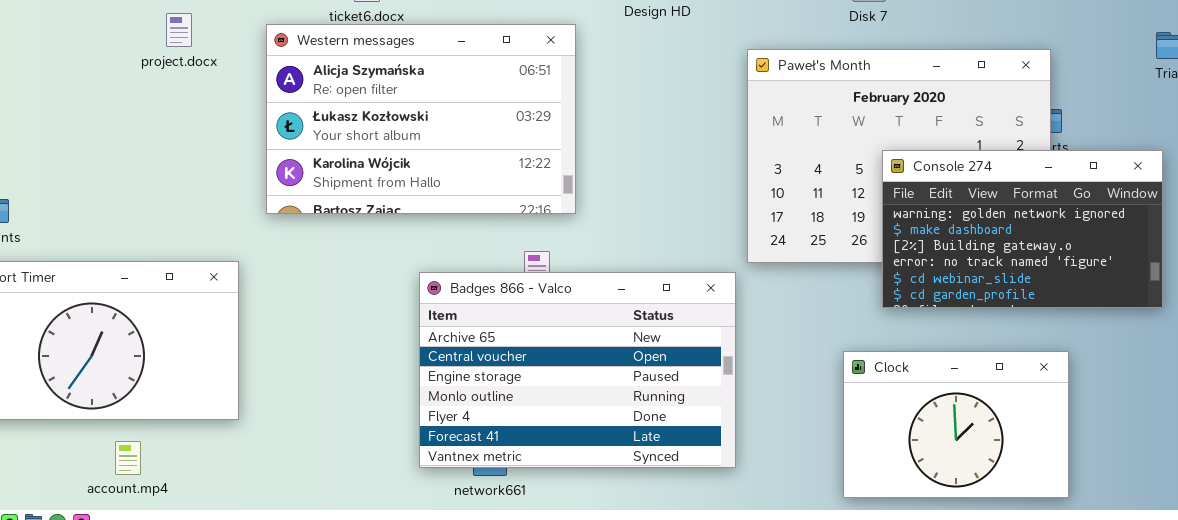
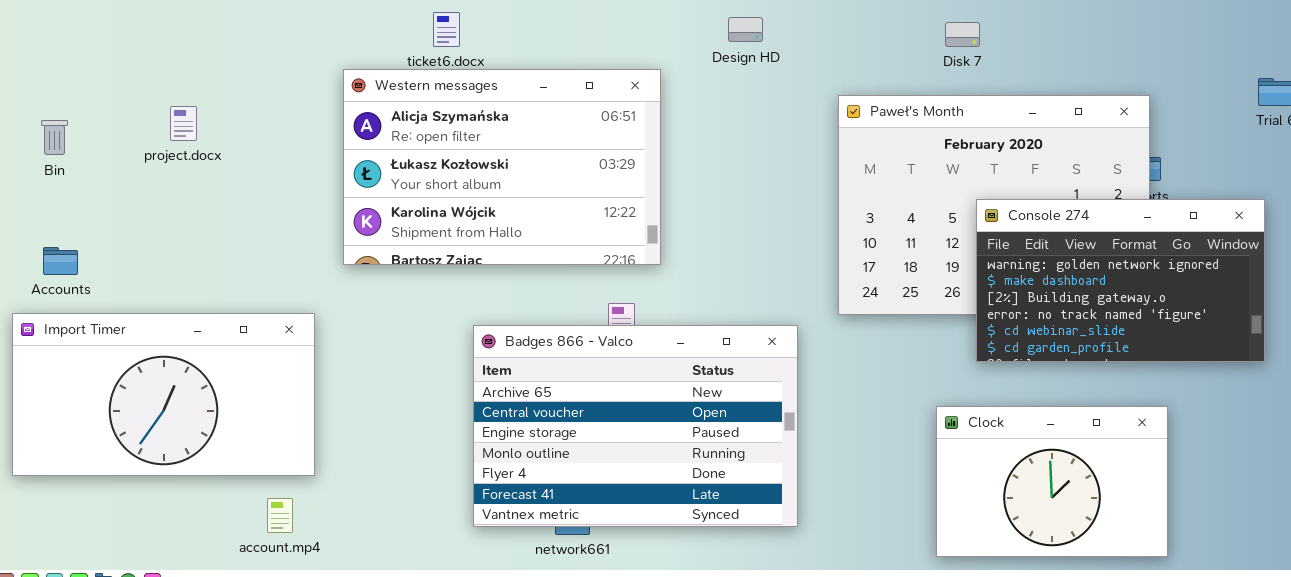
project.docx: [166,13,192,47] -> [170,106,197,141], moved
Badges 866 - Valco: [419,272,736,468] -> [473,325,798,527], moved
account.mp4: [115,441,141,475] -> [267,498,293,533], moved

